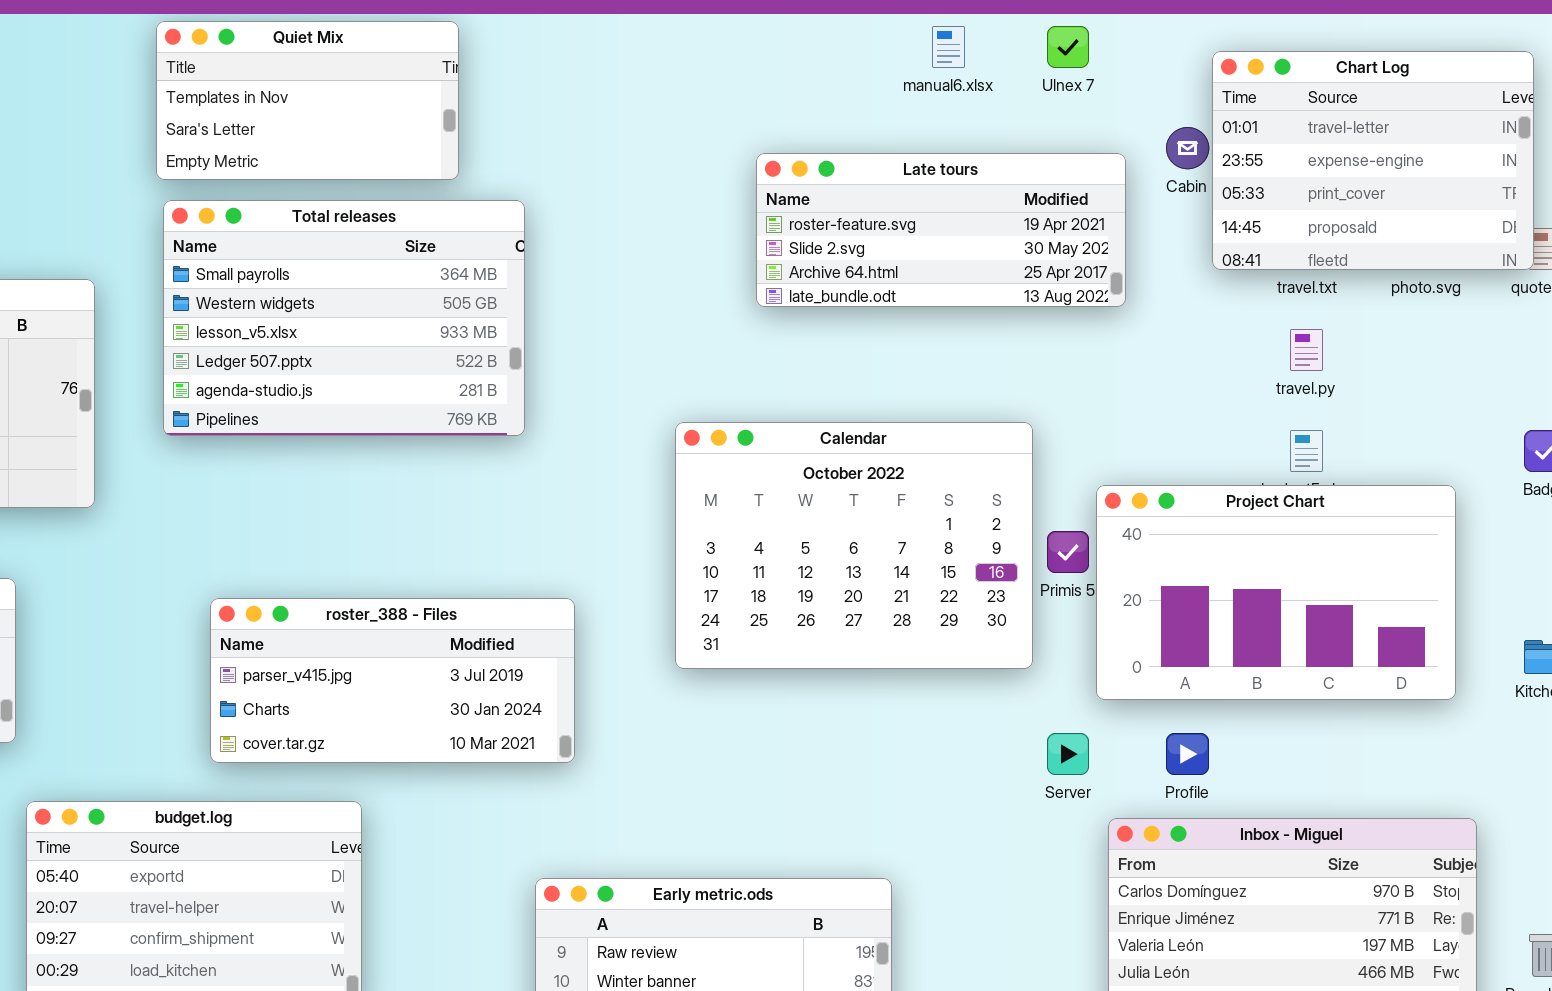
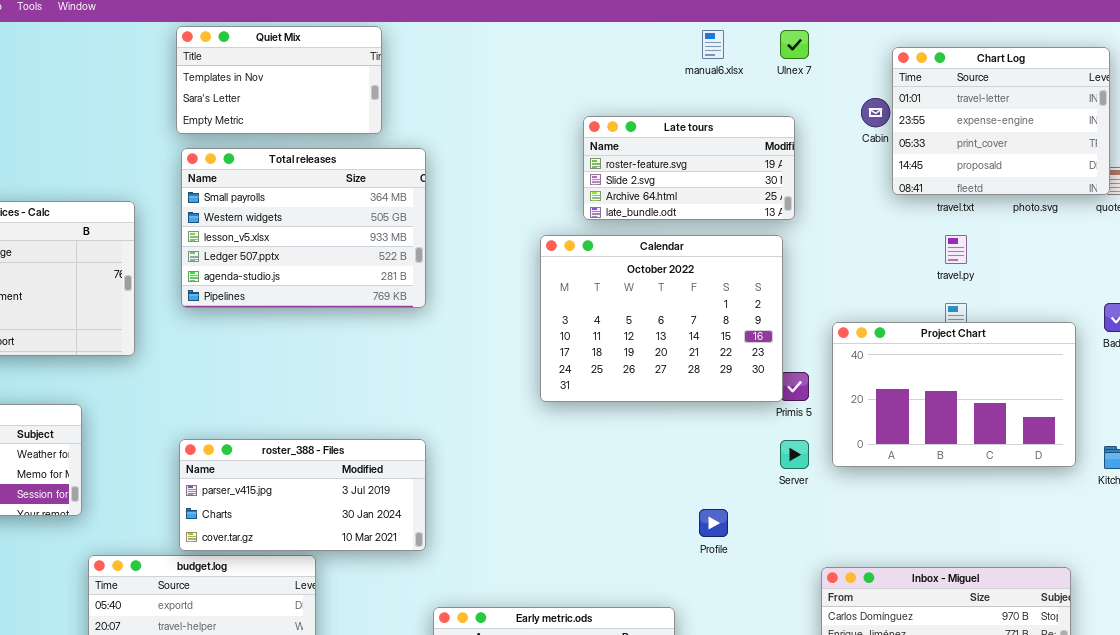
Late tours: [756,153,1126,307] -> [583,116,795,220], resized
Calendar: [675,422,1033,669] -> [540,235,783,402], moved
Project Chart: [1096,485,1456,700] -> [832,322,1076,467], moved
roster_388 - Files: [210,598,575,763] -> [179,439,426,551], moved
Server: [1047,733,1089,775] -> [780,440,809,469], moved
Profile: [1166,733,1209,775] -> [699,509,728,537], moved

